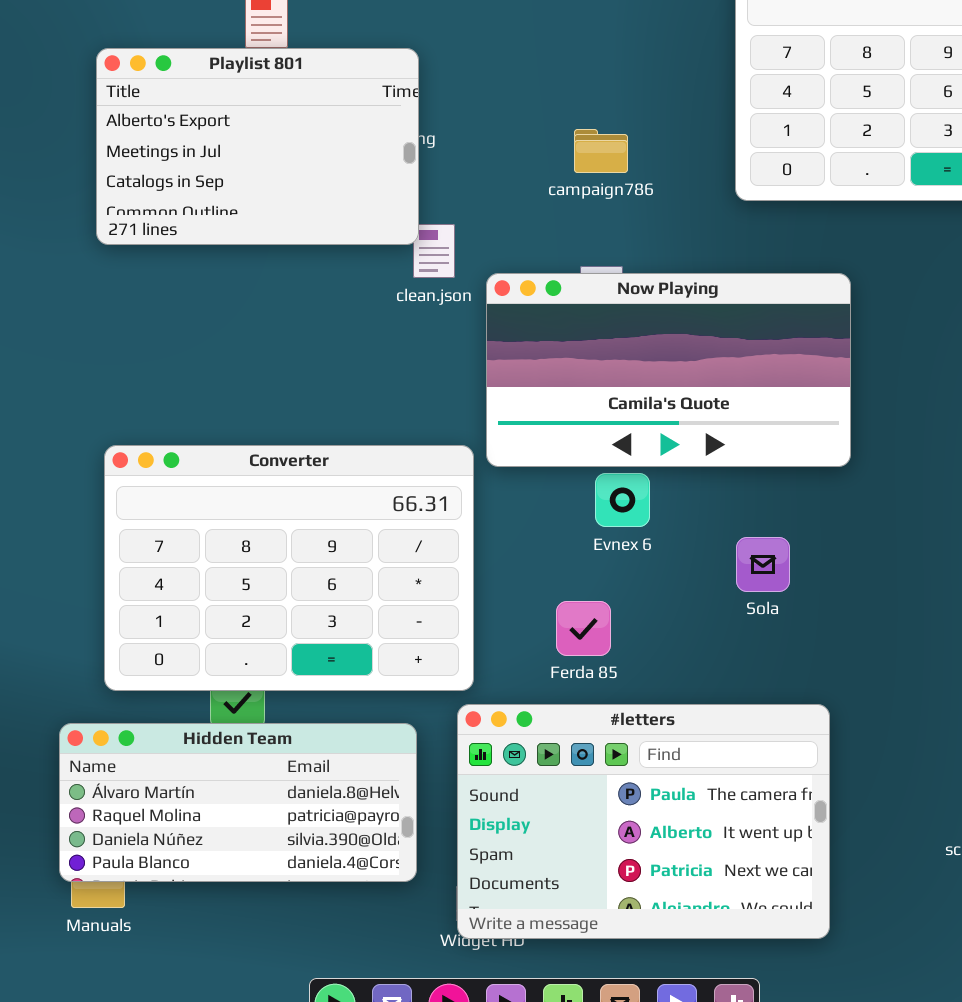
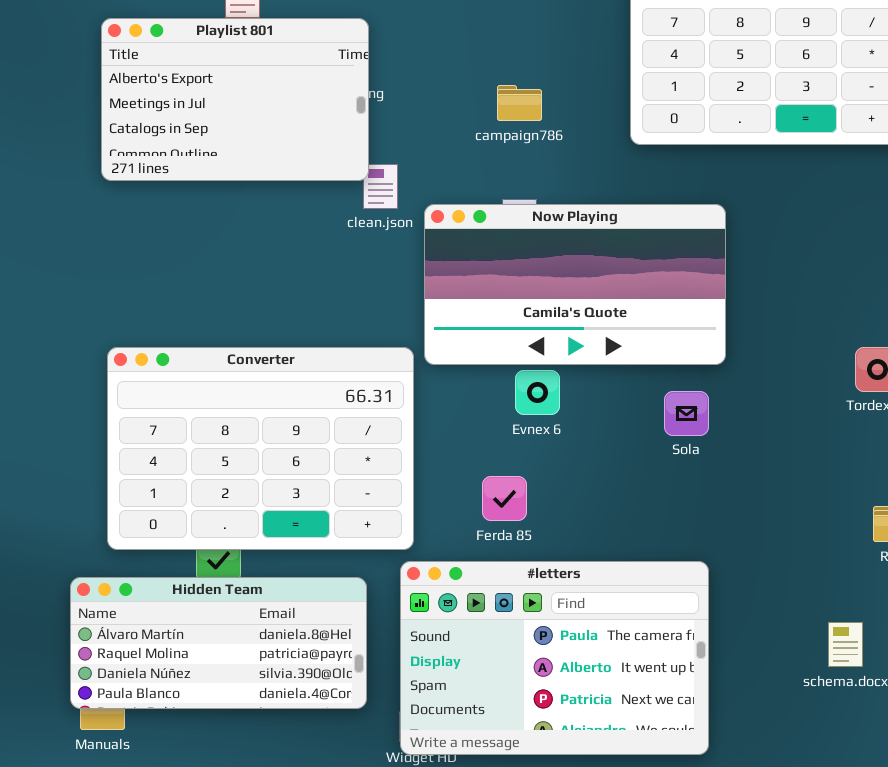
Sola: [736,537,790,592] -> [664,391,709,436], moved

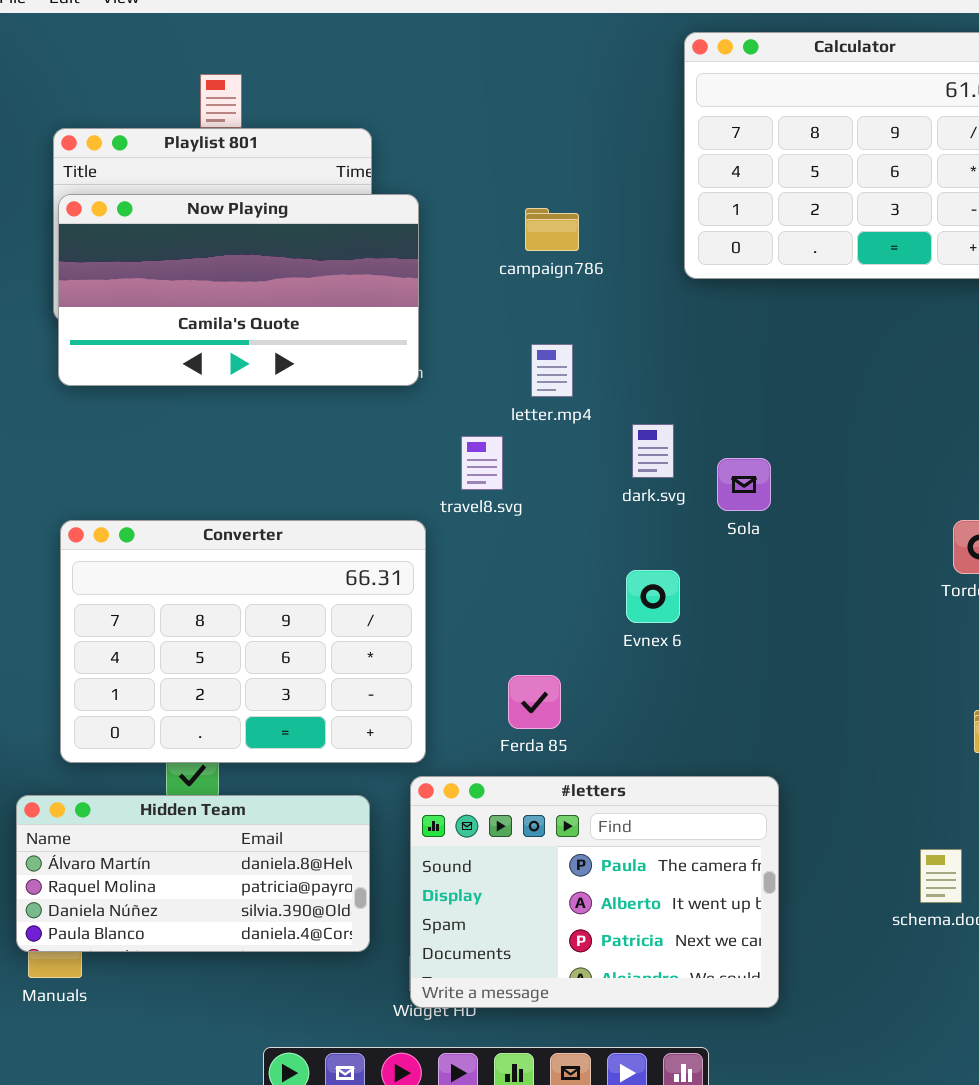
Now Playing: [424,204,726,365] -> [58,194,419,386], moved
Evnex 6: [515,370,560,415] -> [626,570,680,623], moved
Sola: [664,391,709,436] -> [717,458,771,511], moved

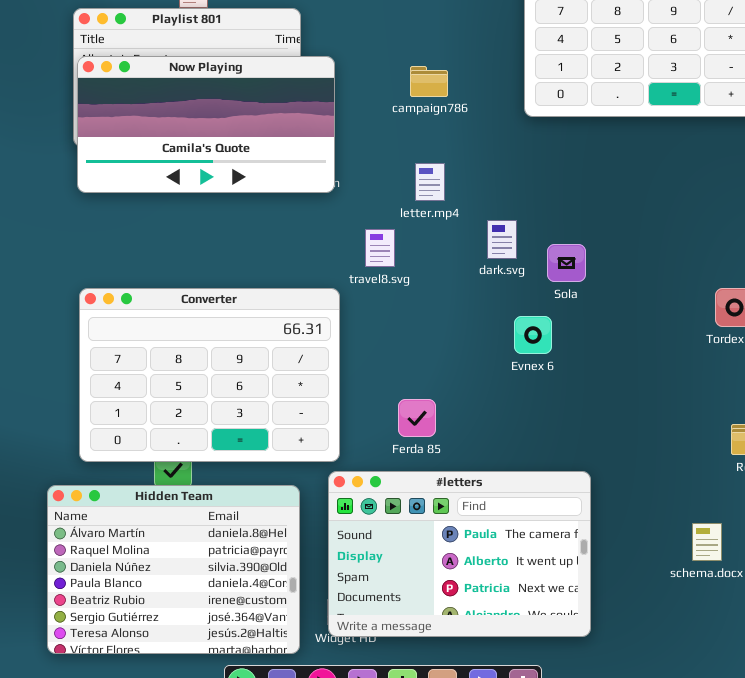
Evnex 6: [626,570,680,623] -> [514,316,552,354], moved
Hidden Team: [16,795,370,952] -> [47,485,300,654], resized

